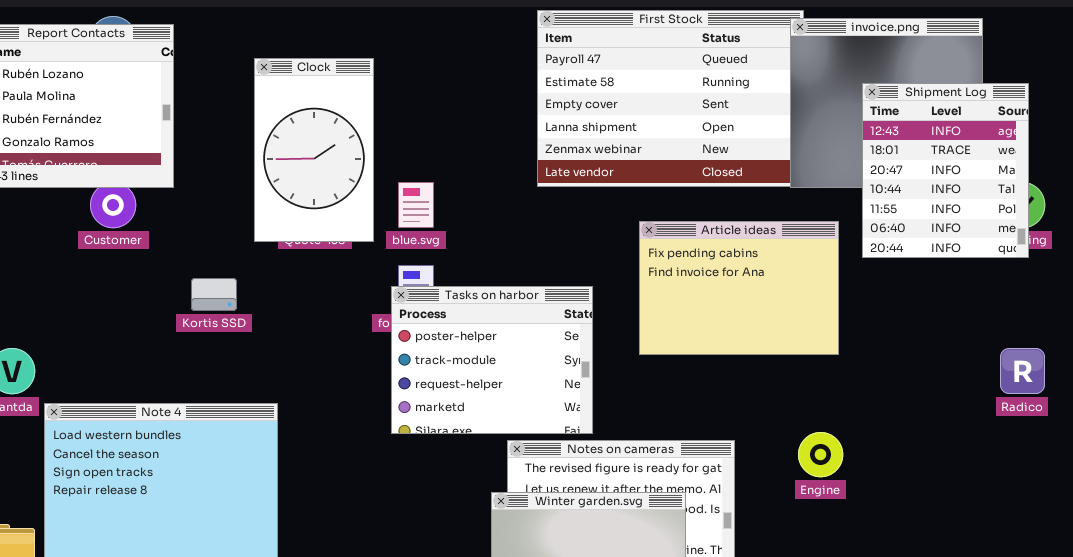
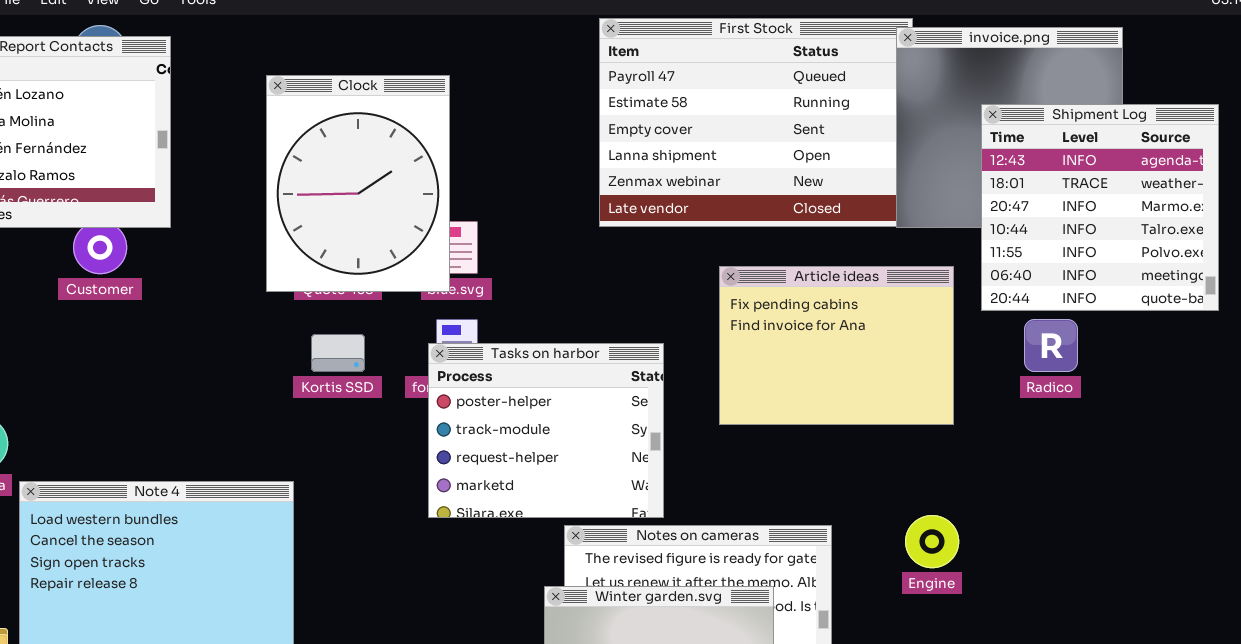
Clock: [254,58,374,242] -> [266,75,450,292], resized
Shipment Log: [862,83,1029,258] -> [981,104,1219,311], resized
Kortis SSD: [191,278,237,311] -> [311,334,365,372], moved
Radico: [1000,348,1045,394] -> [1024,319,1078,372], moved

